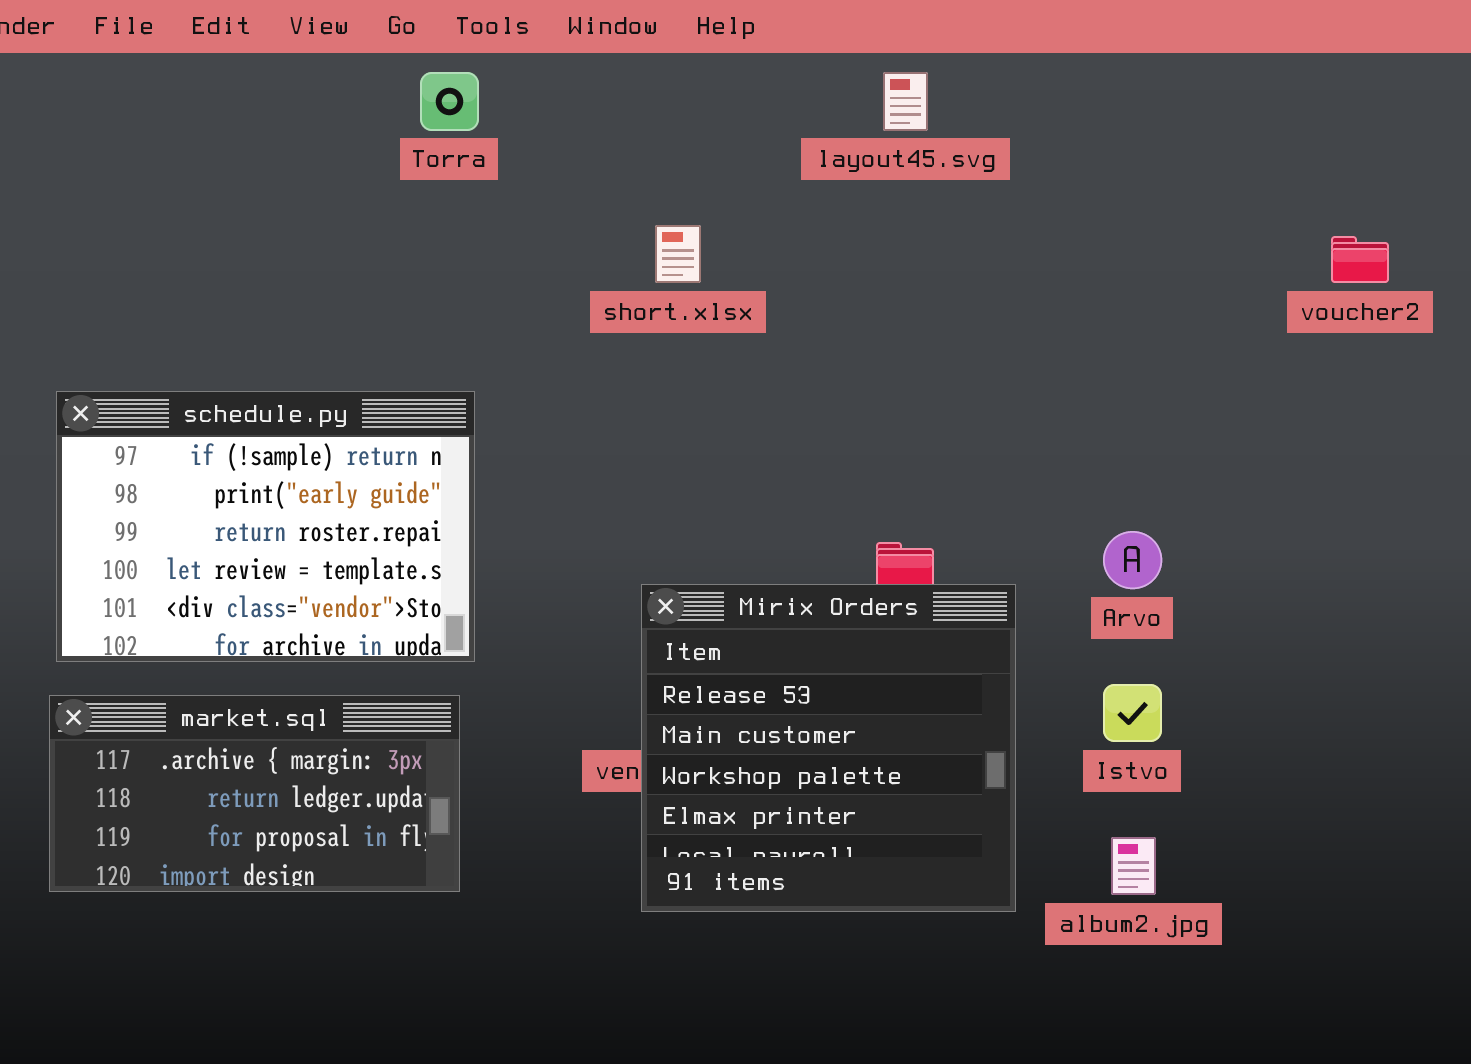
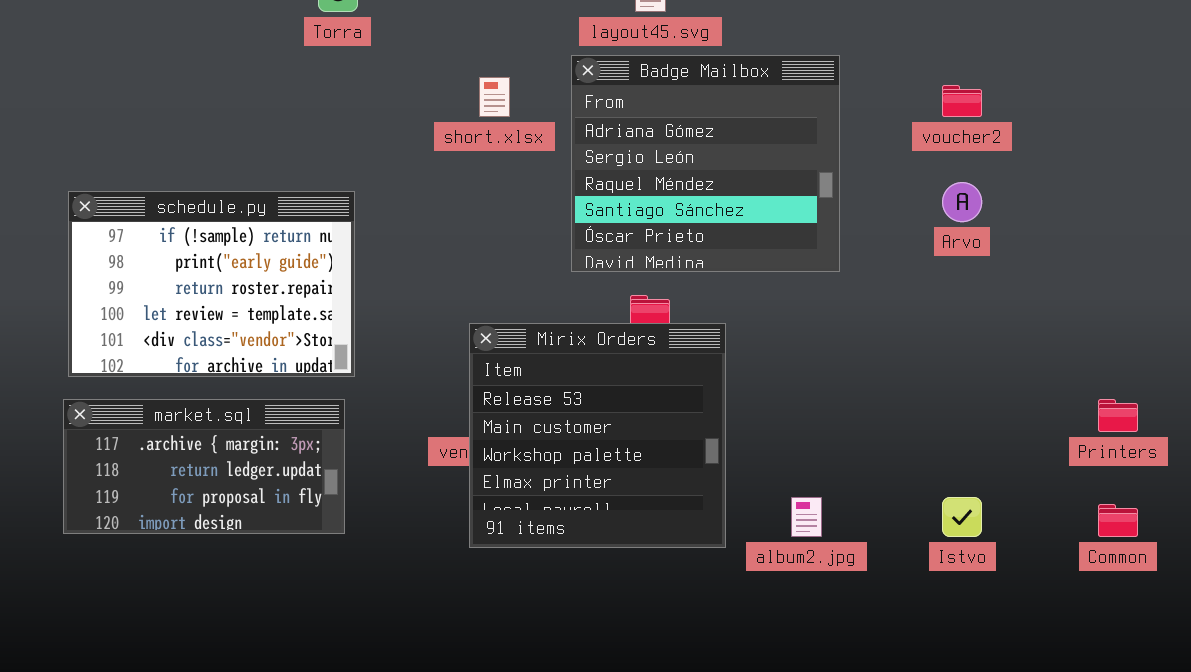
Badge Mailbox: none -> [571,55,840,272], opened
Arvo: [1103,531,1162,589] -> [942,182,982,222], moved
Istvo: [1103,684,1162,742] -> [942,497,982,537], moved

